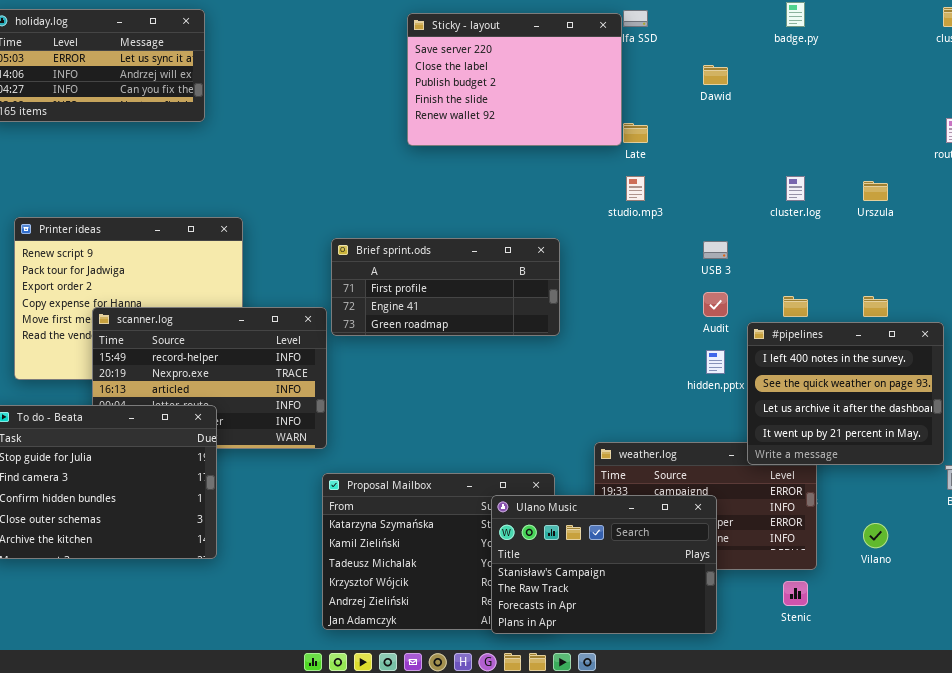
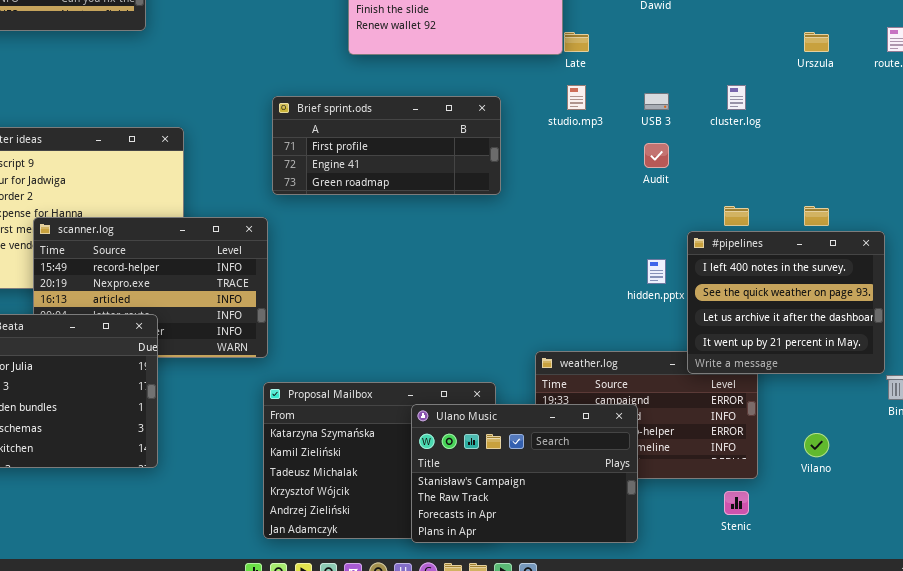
Urszula: [863,181,888,201] -> [804,32,829,52], moved
Brief sprint.ods: [331,238,560,336] -> [272,96,501,195], moved
USB 3: [703,241,728,259] -> [644,93,669,110], moved
Audit: [703,292,728,317] -> [644,143,669,168], moved
Ulano Music: [491,495,717,634] -> [411,404,638,543], moved

